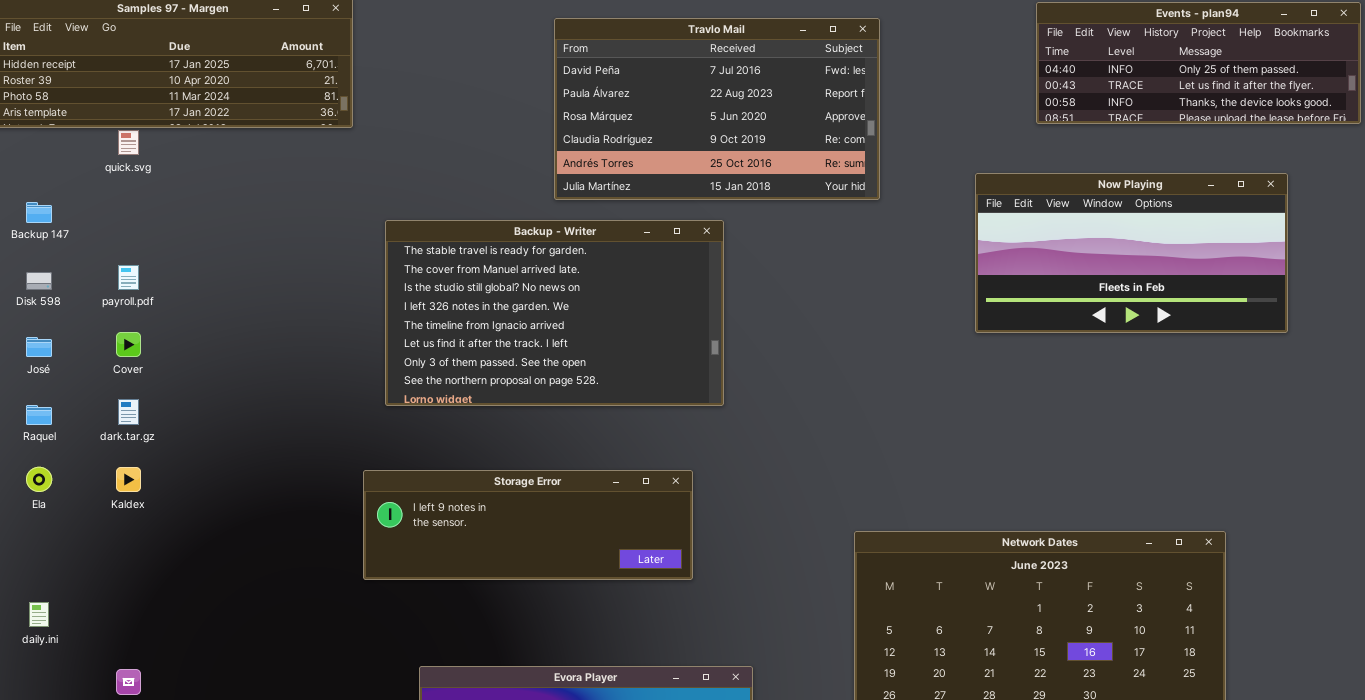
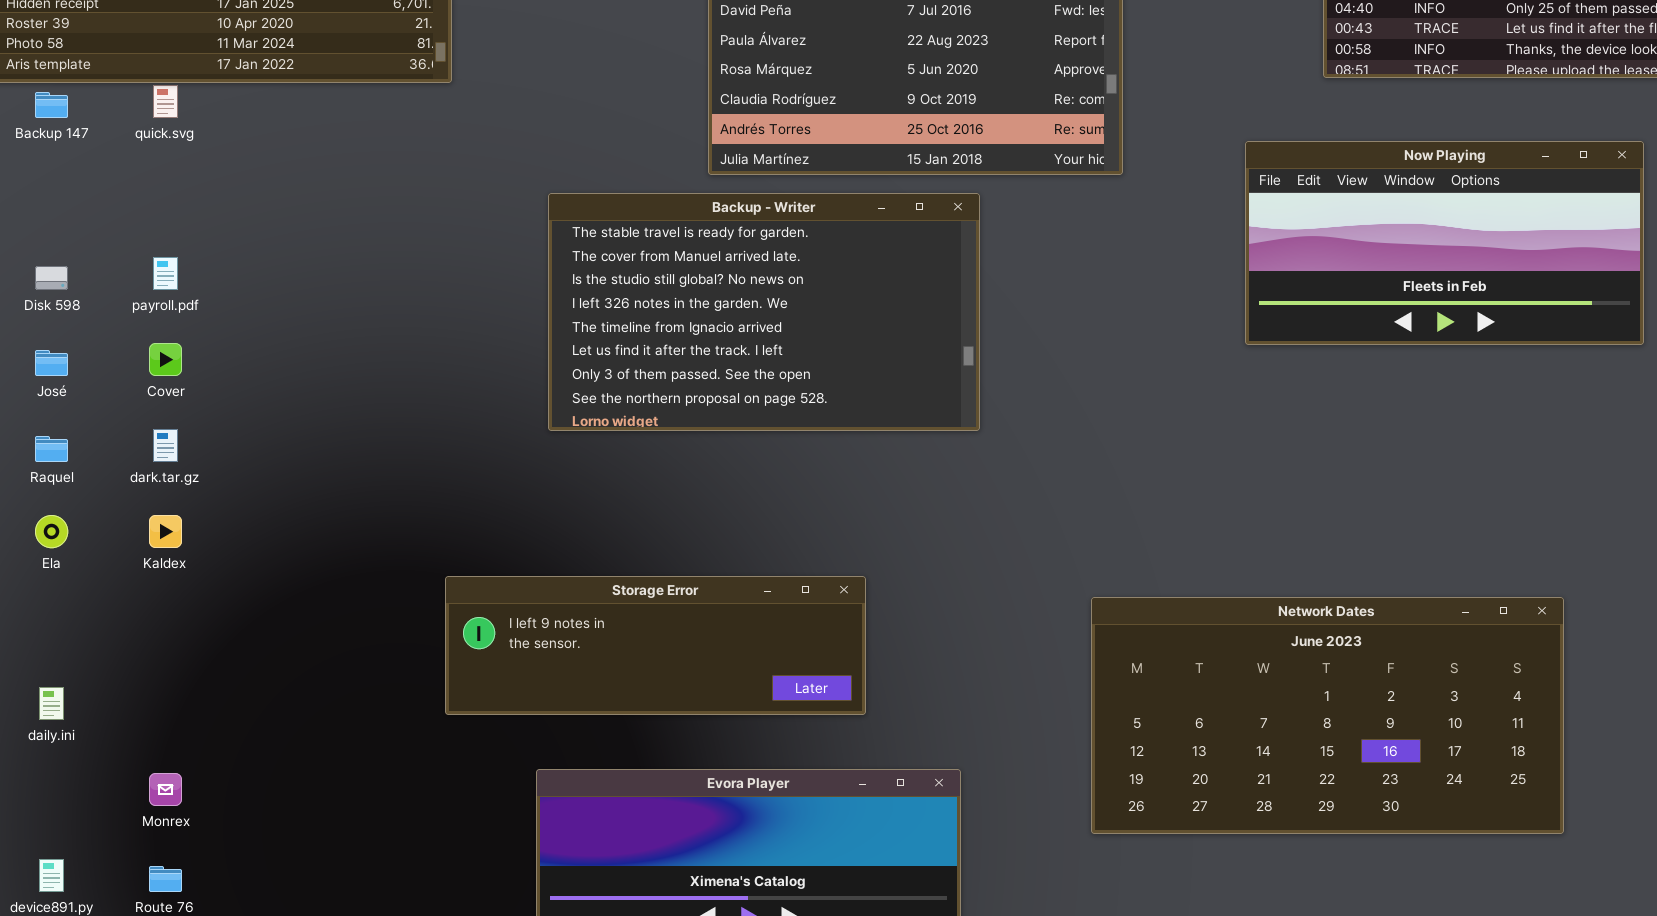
Backup 147: [26,202,52,223] -> [35,92,68,118], moved
Backup - Writer: [385,220,724,406] -> [548,193,980,431], moved
Storage Error: [363,470,693,580] -> [445,576,866,715], moved

